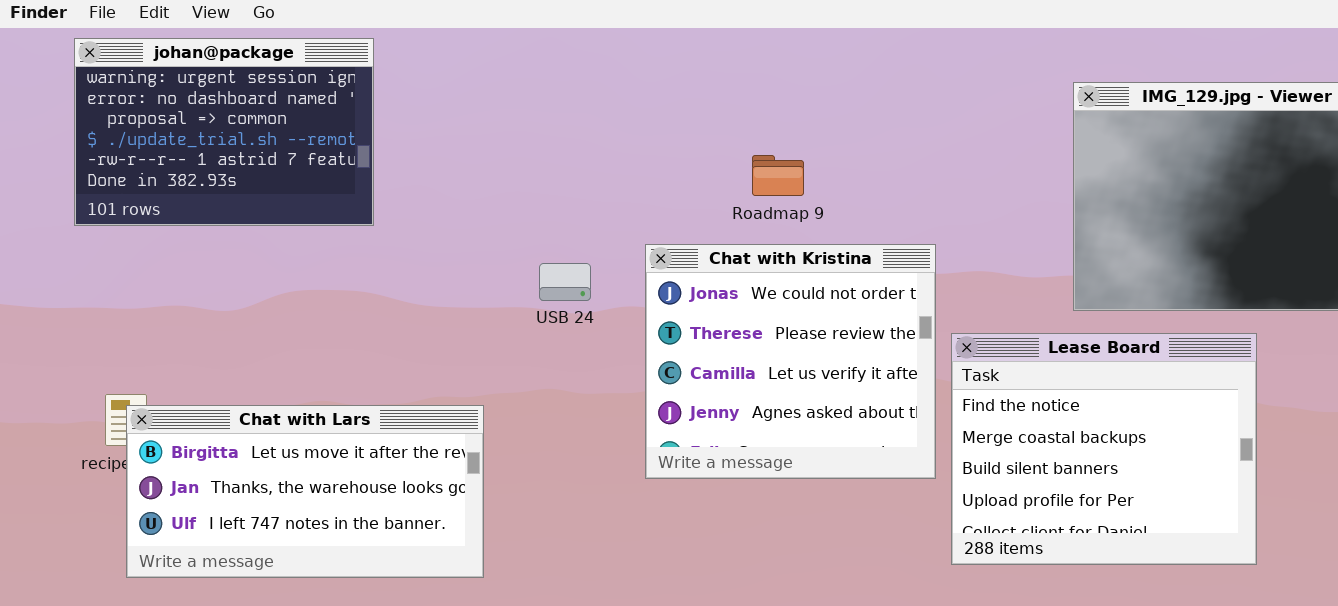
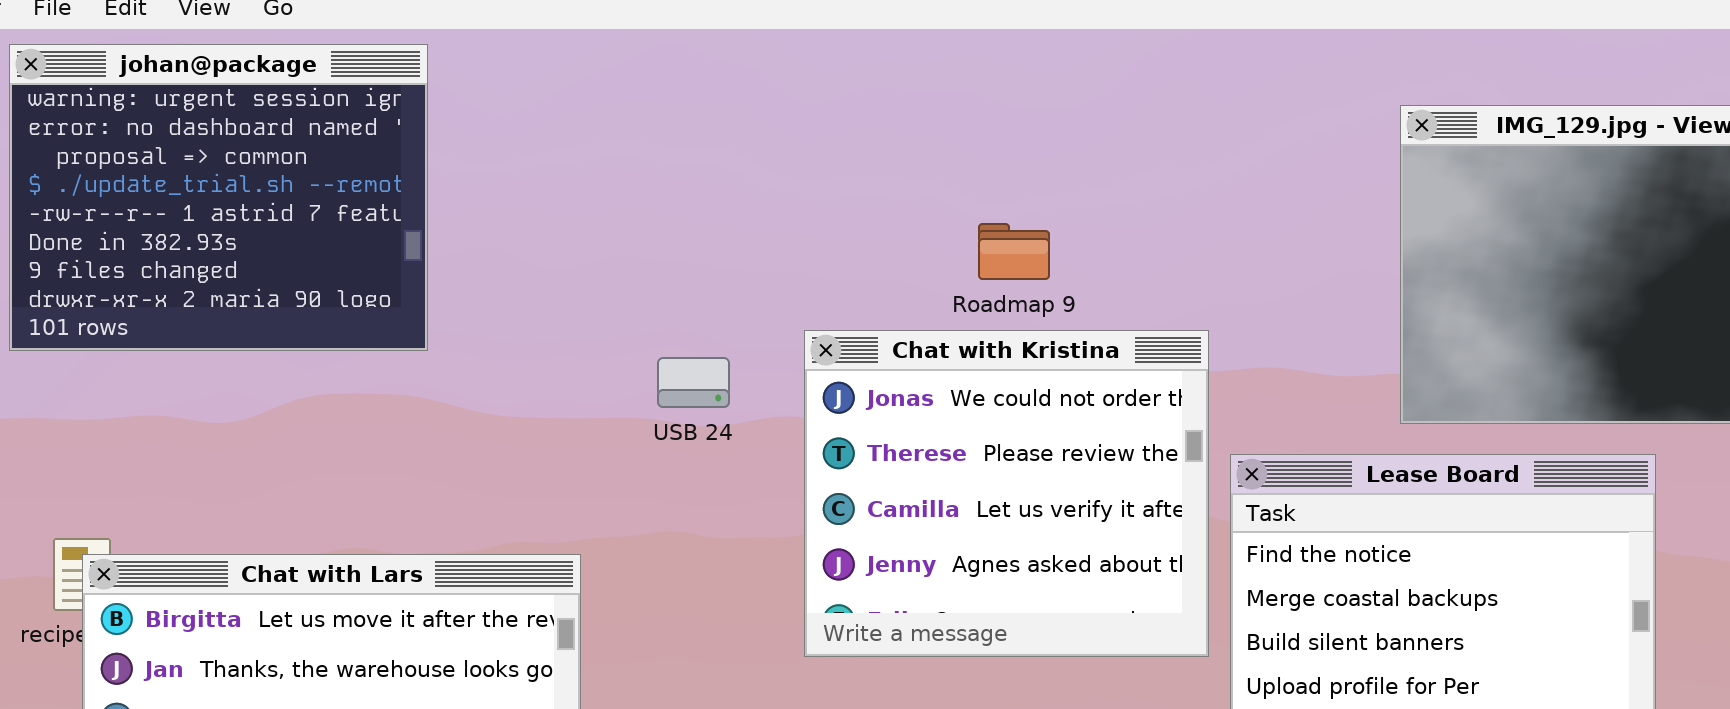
johan@package: [74,38,374,226] -> [9,44,428,351], resized
Roadmap 9: [752,155,804,196] -> [978,223,1050,280], moved

